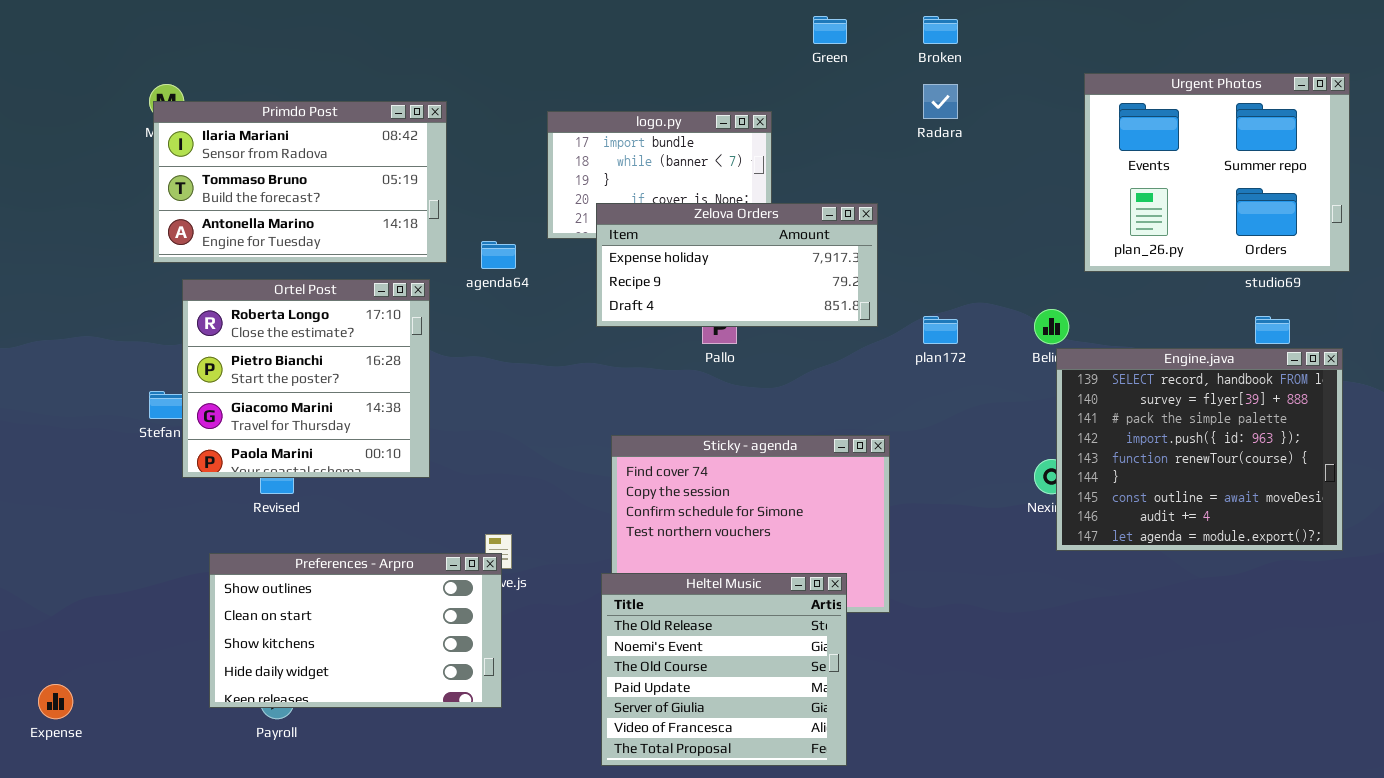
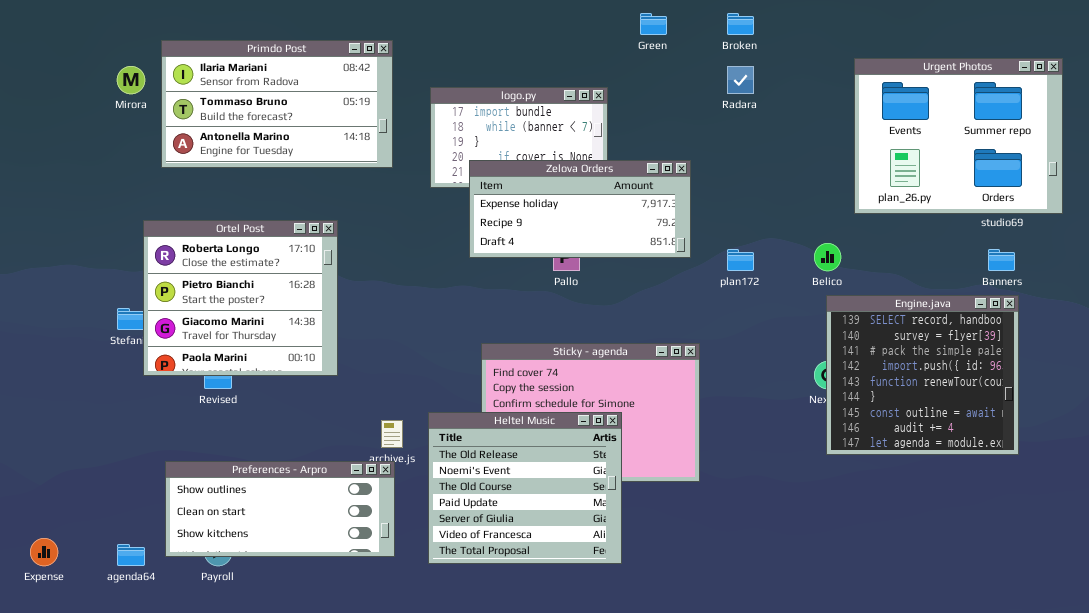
Primdo Post: [153,101,447,263] -> [161,40,393,168], moved
agenda64: [481,241,516,269] -> [117,544,145,566], moved
Engine.java: [1056,348,1343,551] -> [826,295,1019,455], moved, resized
Preferences - Arpro: [209,553,502,708] -> [165,461,395,557], resized
Heltel Music: [601,573,847,766] -> [428,412,622,564], moved

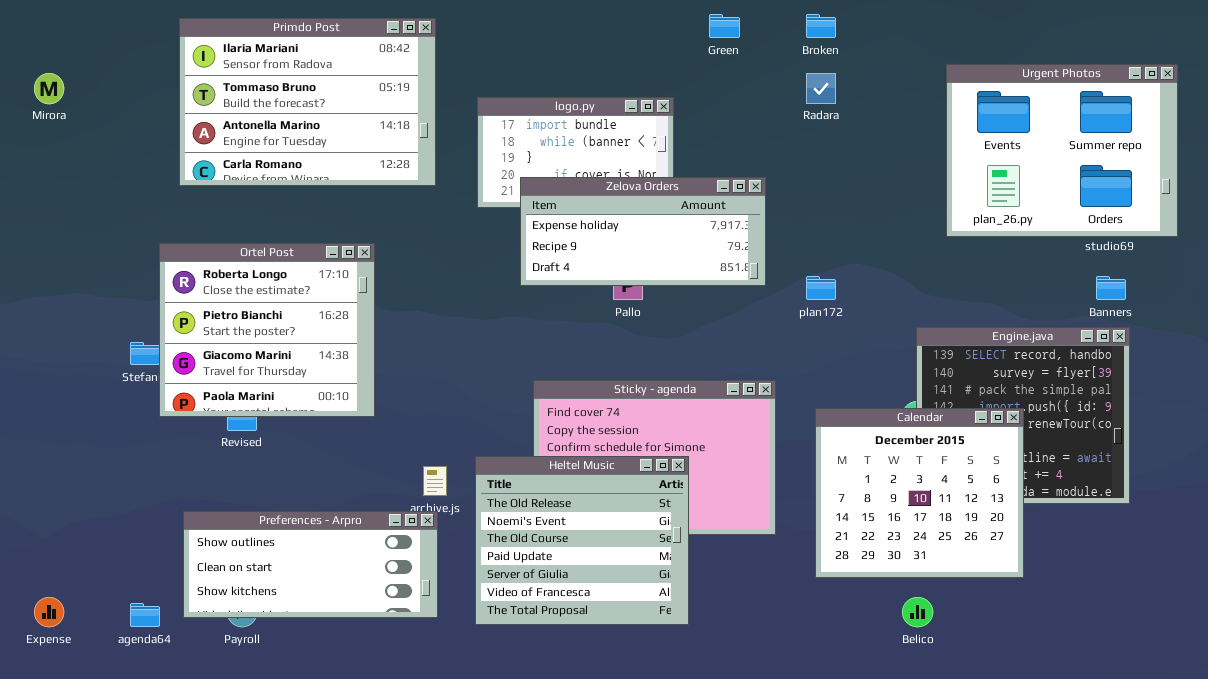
Primdo Post: [161,40,393,168] -> [179,18,436,186], resized
Mirora: [117,66,145,94] -> [34,73,64,104], moved
Belico: [814,243,841,271] -> [902,597,933,627], moved
Calendar: none -> [815,408,1024,578], opened

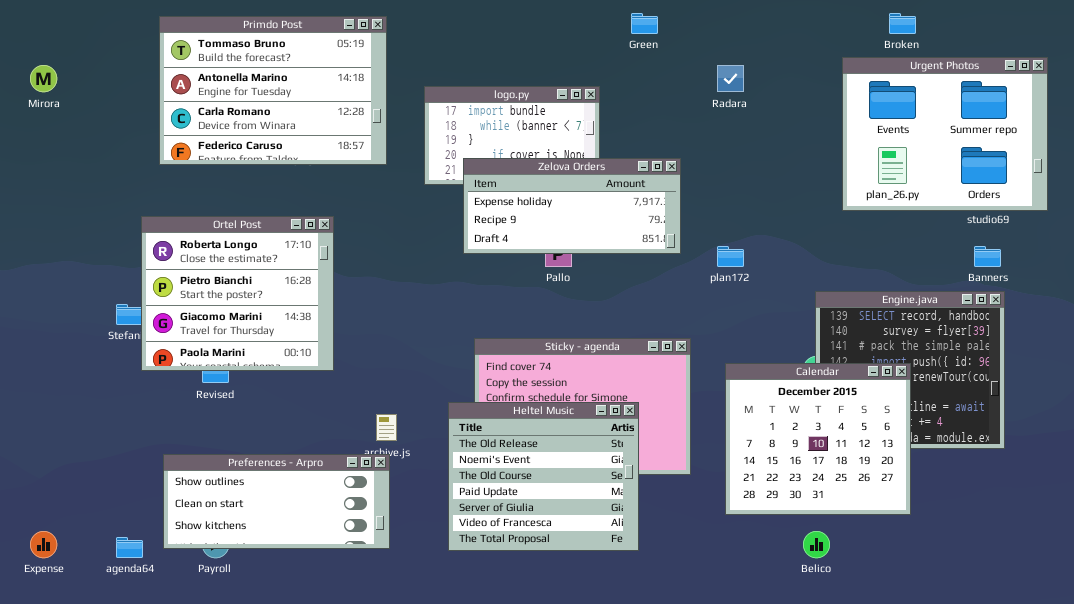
Broken: [806,14,836,38] -> [889,13,916,34], moved
Primdo Post: [179,18,436,186] -> [159,16,387,165], scrolled down 1 row
Heltel Music: [475,456,689,625] -> [448,402,639,551], moved

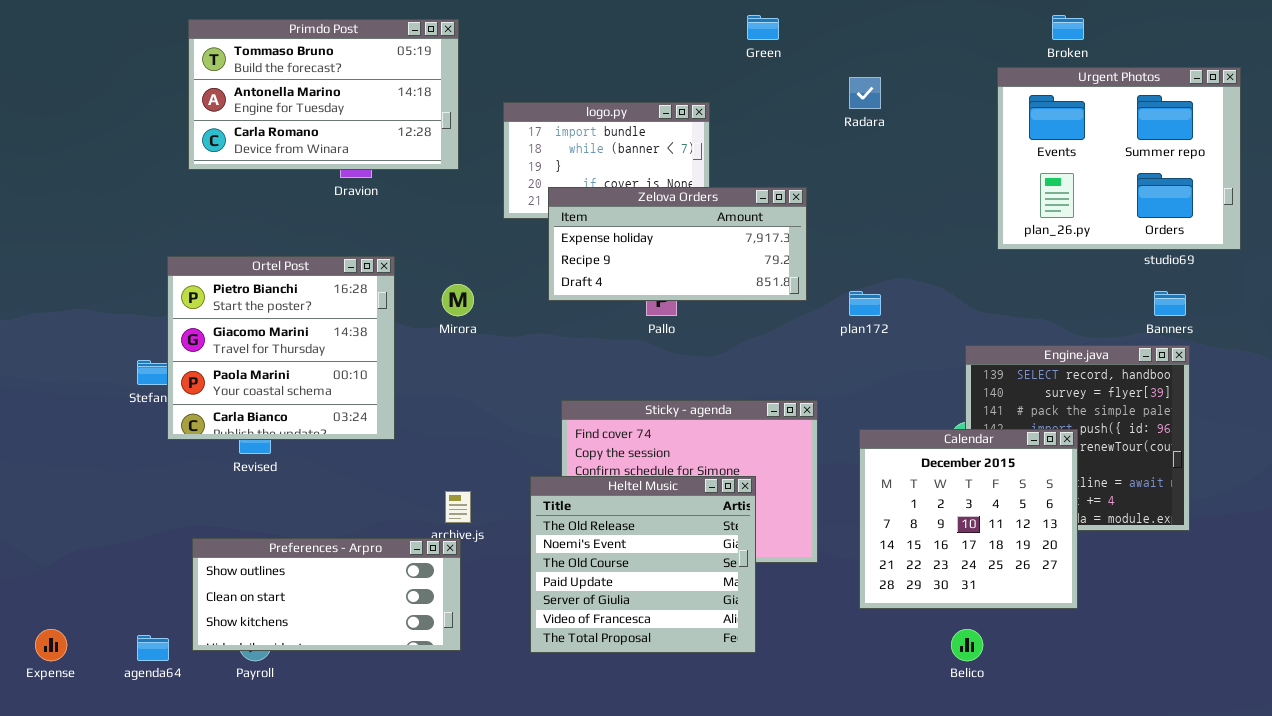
Primdo Post: [159,16,387,165] -> [188,19,459,170], resized
Mirora: [30,65,57,92] -> [442,284,474,316], moved
Ortel Post: [141,216,334,371] -> [167,256,395,440], scrolled down 1 row

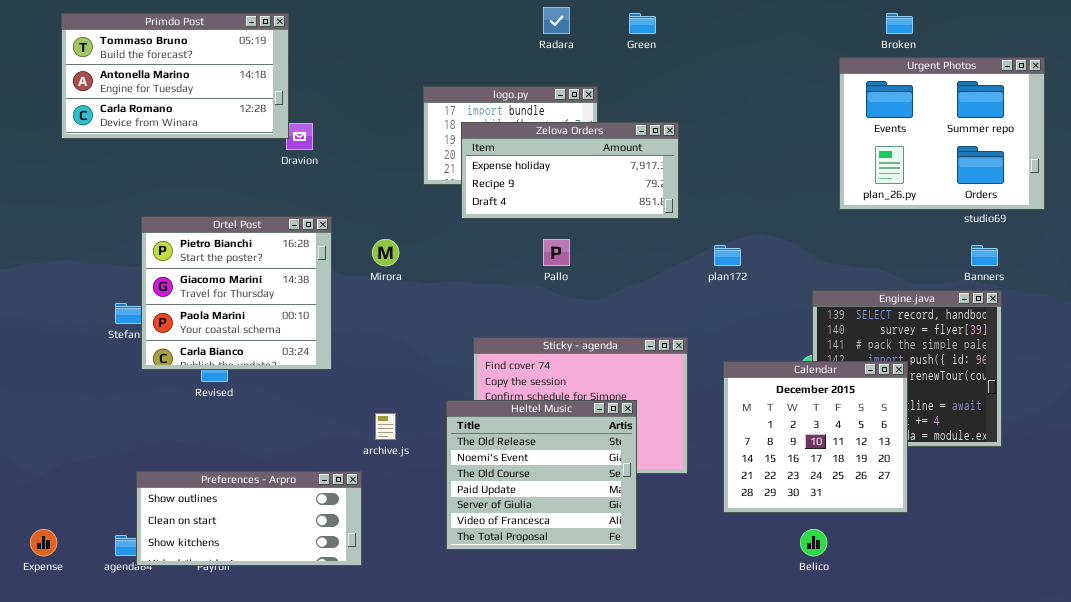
Primdo Post: [188,19,459,170] -> [61,13,289,139], moved
Radara: [849,77,881,109] -> [543,7,570,34], moved
Zelova Orders: [548,187,807,301] -> [461,122,679,219], moved
Preferences - Arpro: [192,538,461,651] -> [136,471,362,566], moved

